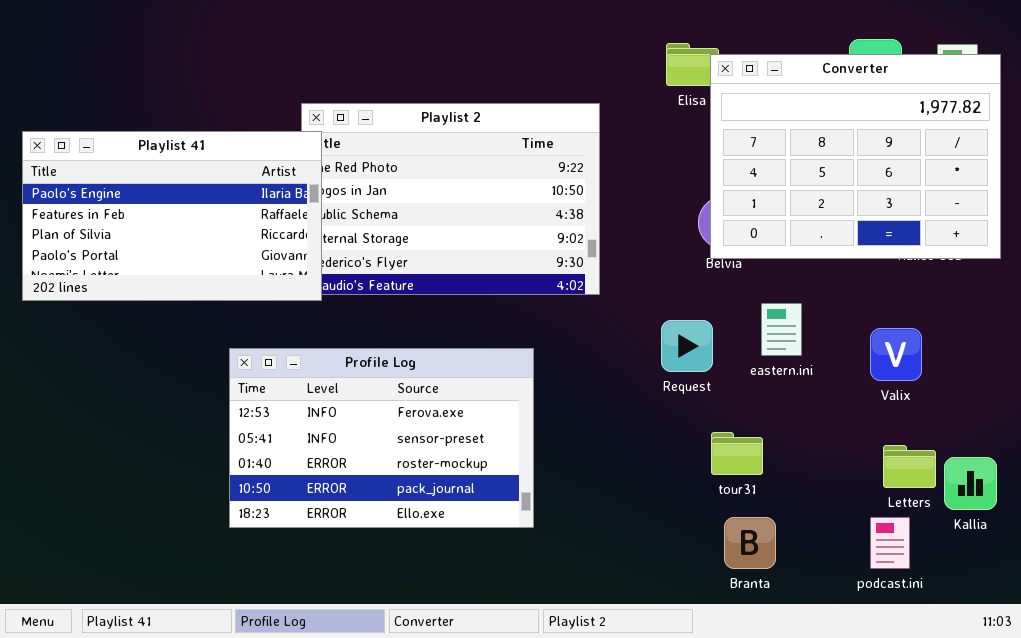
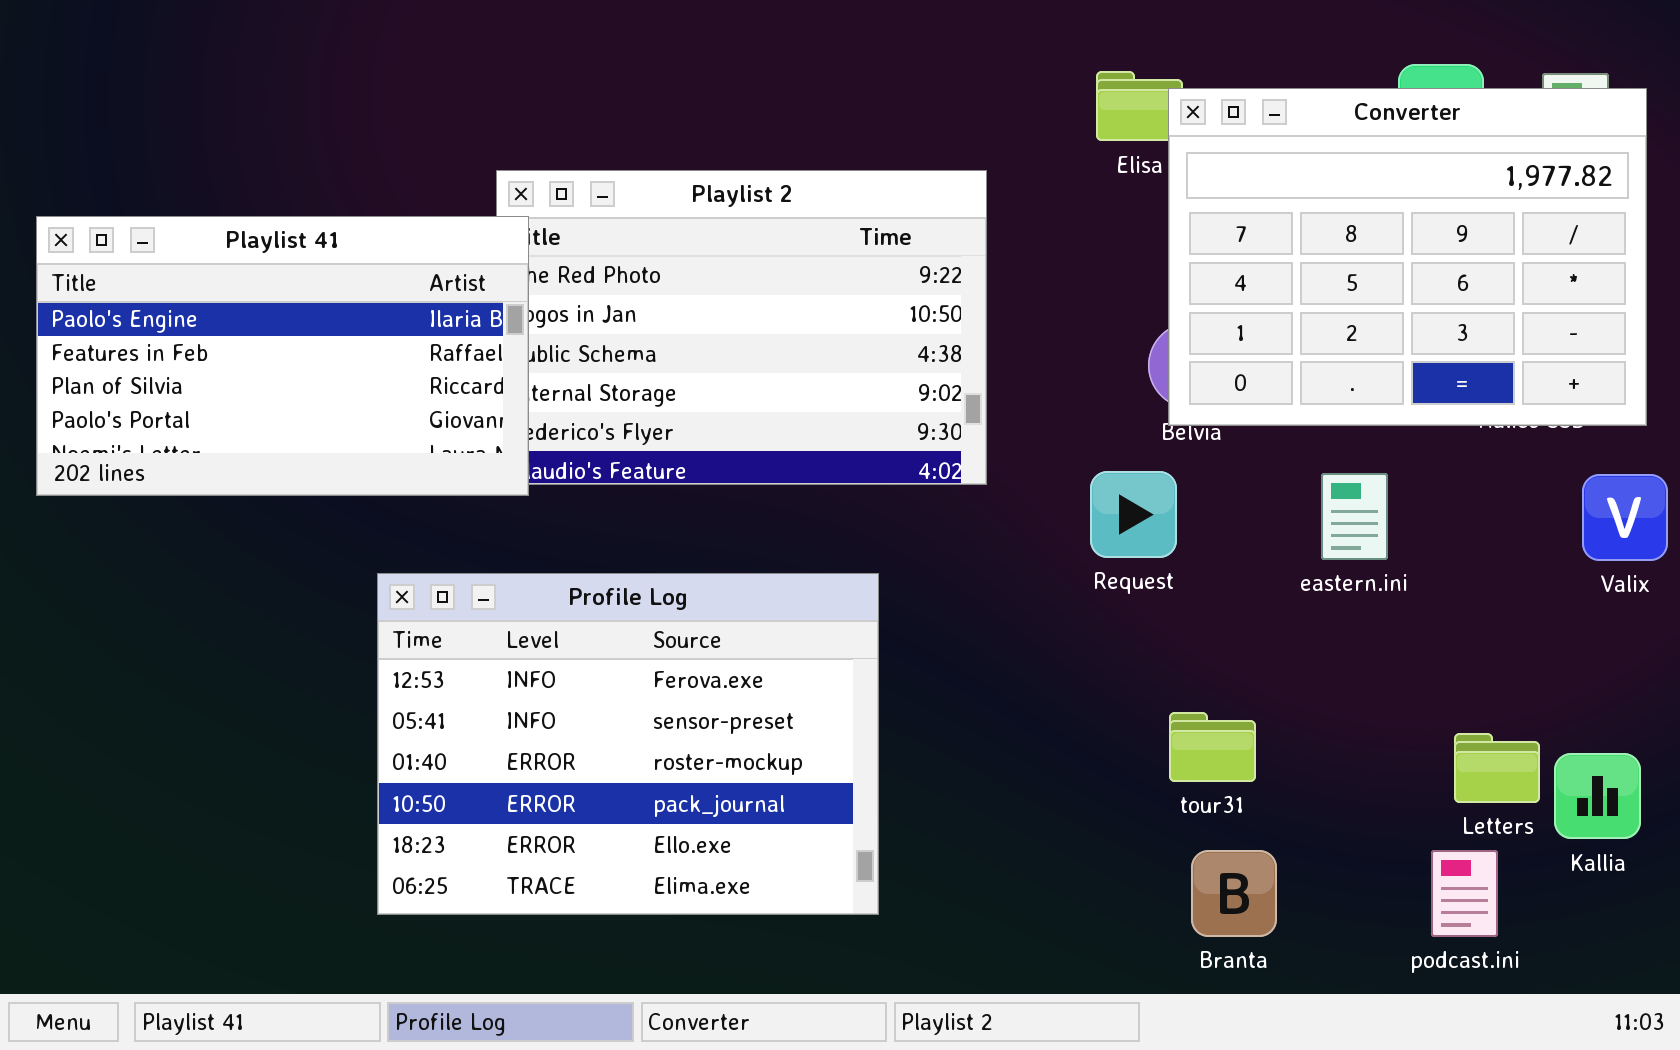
eastern.ini: [761,303,802,356] -> [1321,473,1388,560], moved
Request: [661,320,713,372] -> [1090,471,1177,558], moved
Valix: [870,328,922,381] -> [1582,474,1668,561], moved
Profile Log: [229,348,534,528] -> [377,573,879,915], resized

